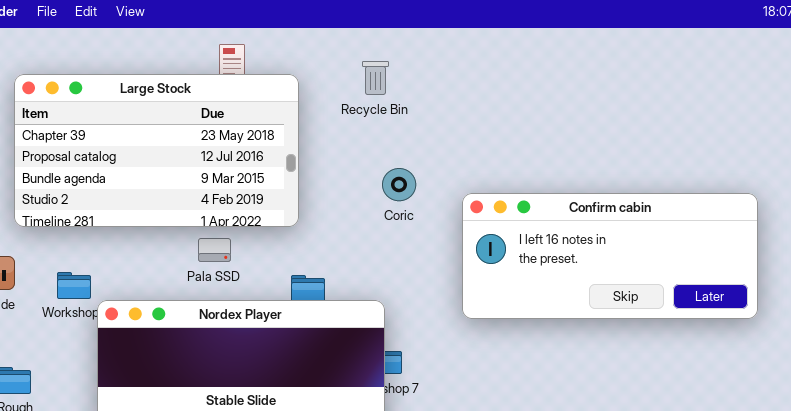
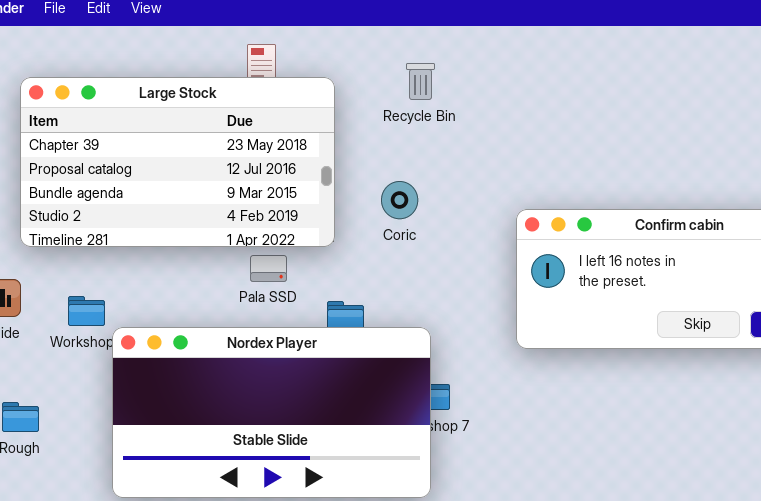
Coric: [382,168,416,201] -> [381,181,418,219], moved
Pala SSD: [198,238,231,262] -> [250,255,287,282], moved

